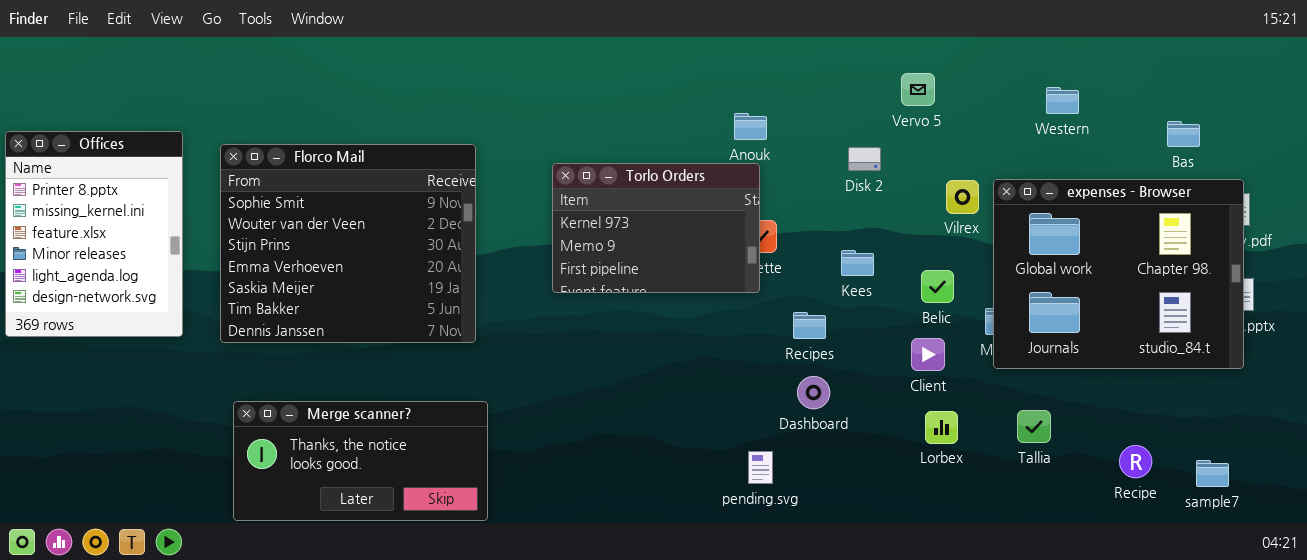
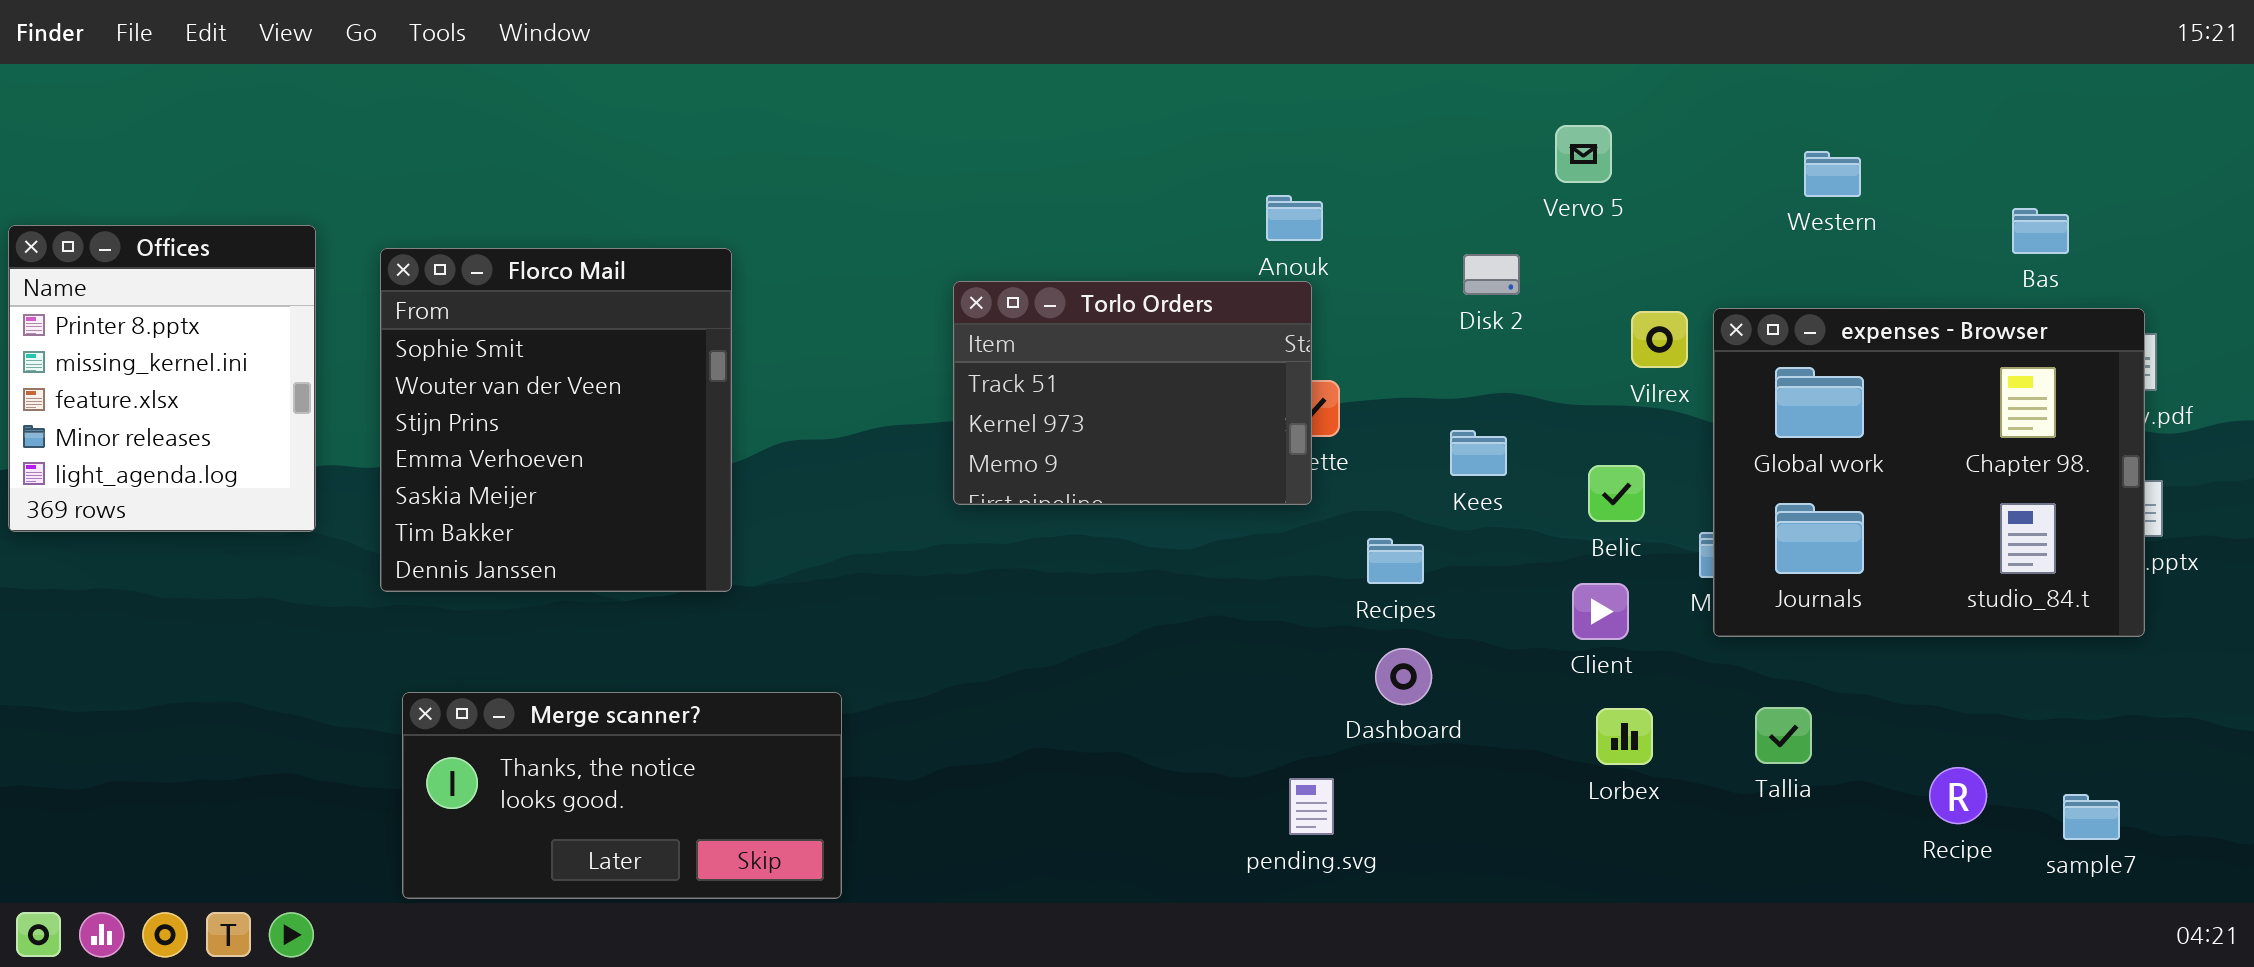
Offices: [5,131,183,337] -> [8,225,316,532], resized
Florco Mail: [220,144,476,343] -> [380,248,732,592], resized
Torlo Orders: [552,163,760,293] -> [953,281,1312,505], scrolled up 1 row

